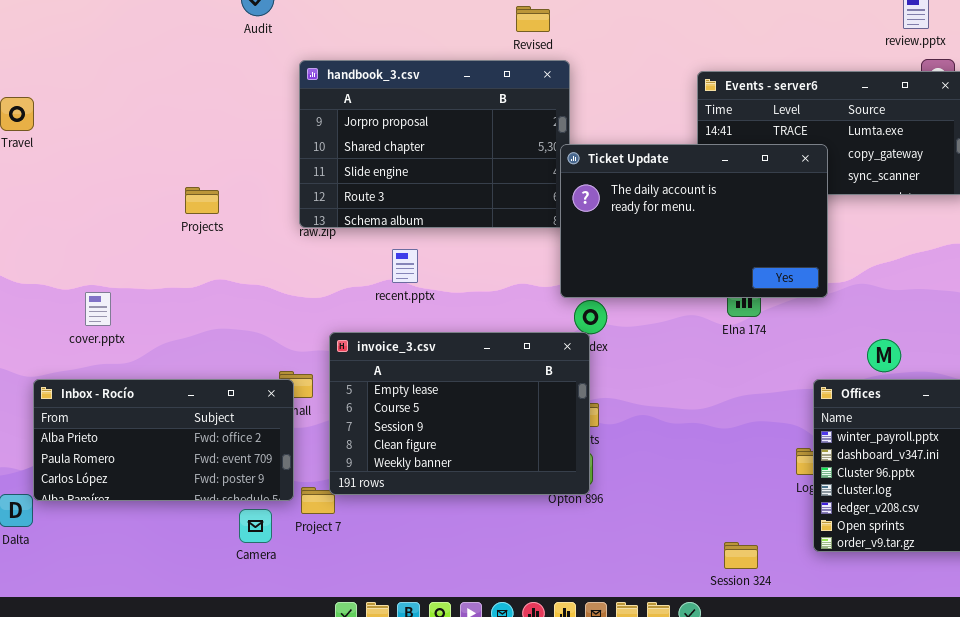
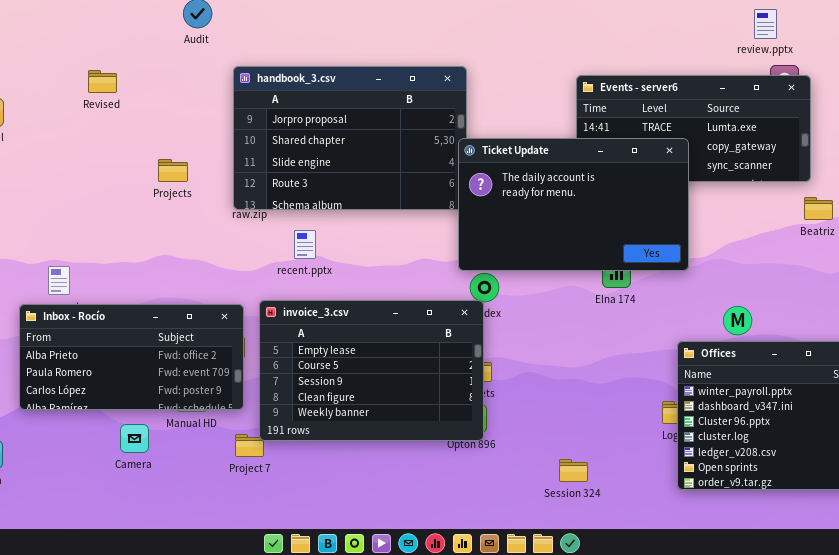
Revised: [516,6,550,32] -> [88,70,117,93], moved
Projects: [185,187,219,214] -> [158,159,188,182], moved
recent.pptx: [392,249,418,283] -> [294,230,316,259], moved
Inbox - Rocío: [33,379,294,501] -> [19,304,244,410], moved
Camera: [239,509,272,543] -> [120,424,149,453], moved
Session 324: [724,542,758,569] -> [559,459,588,482], moved

